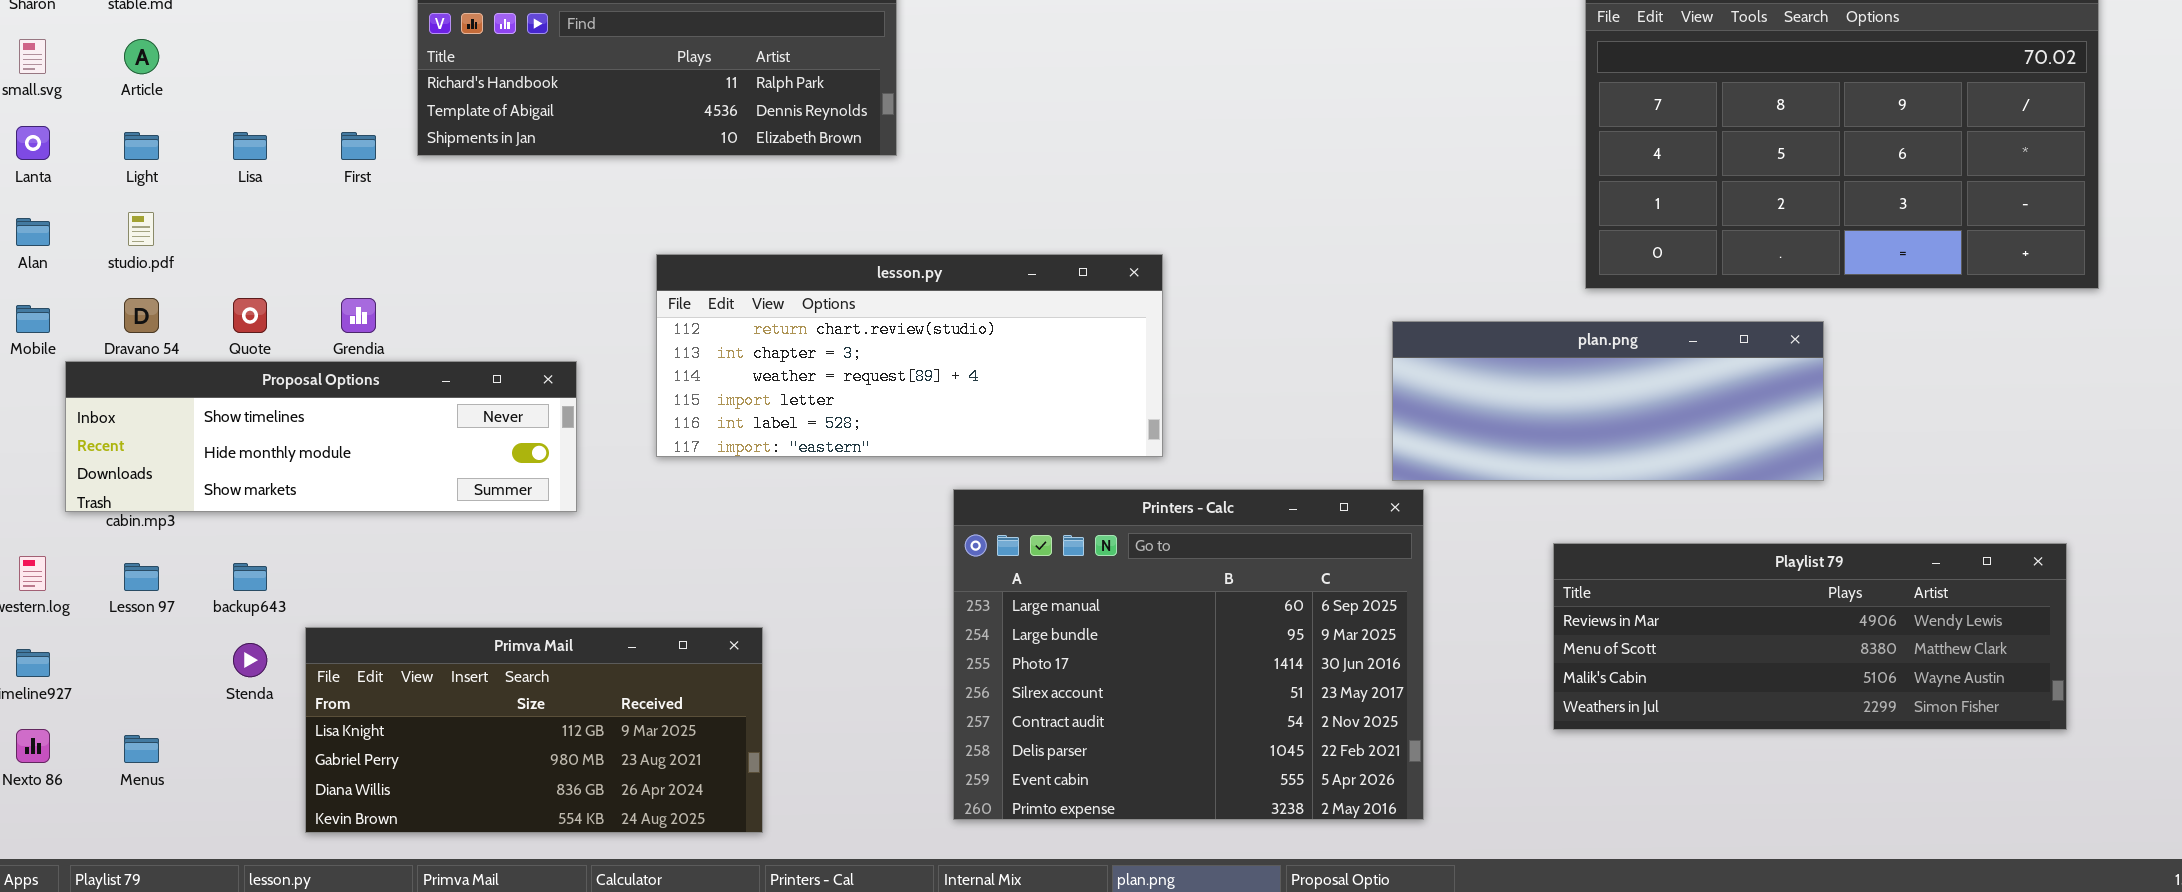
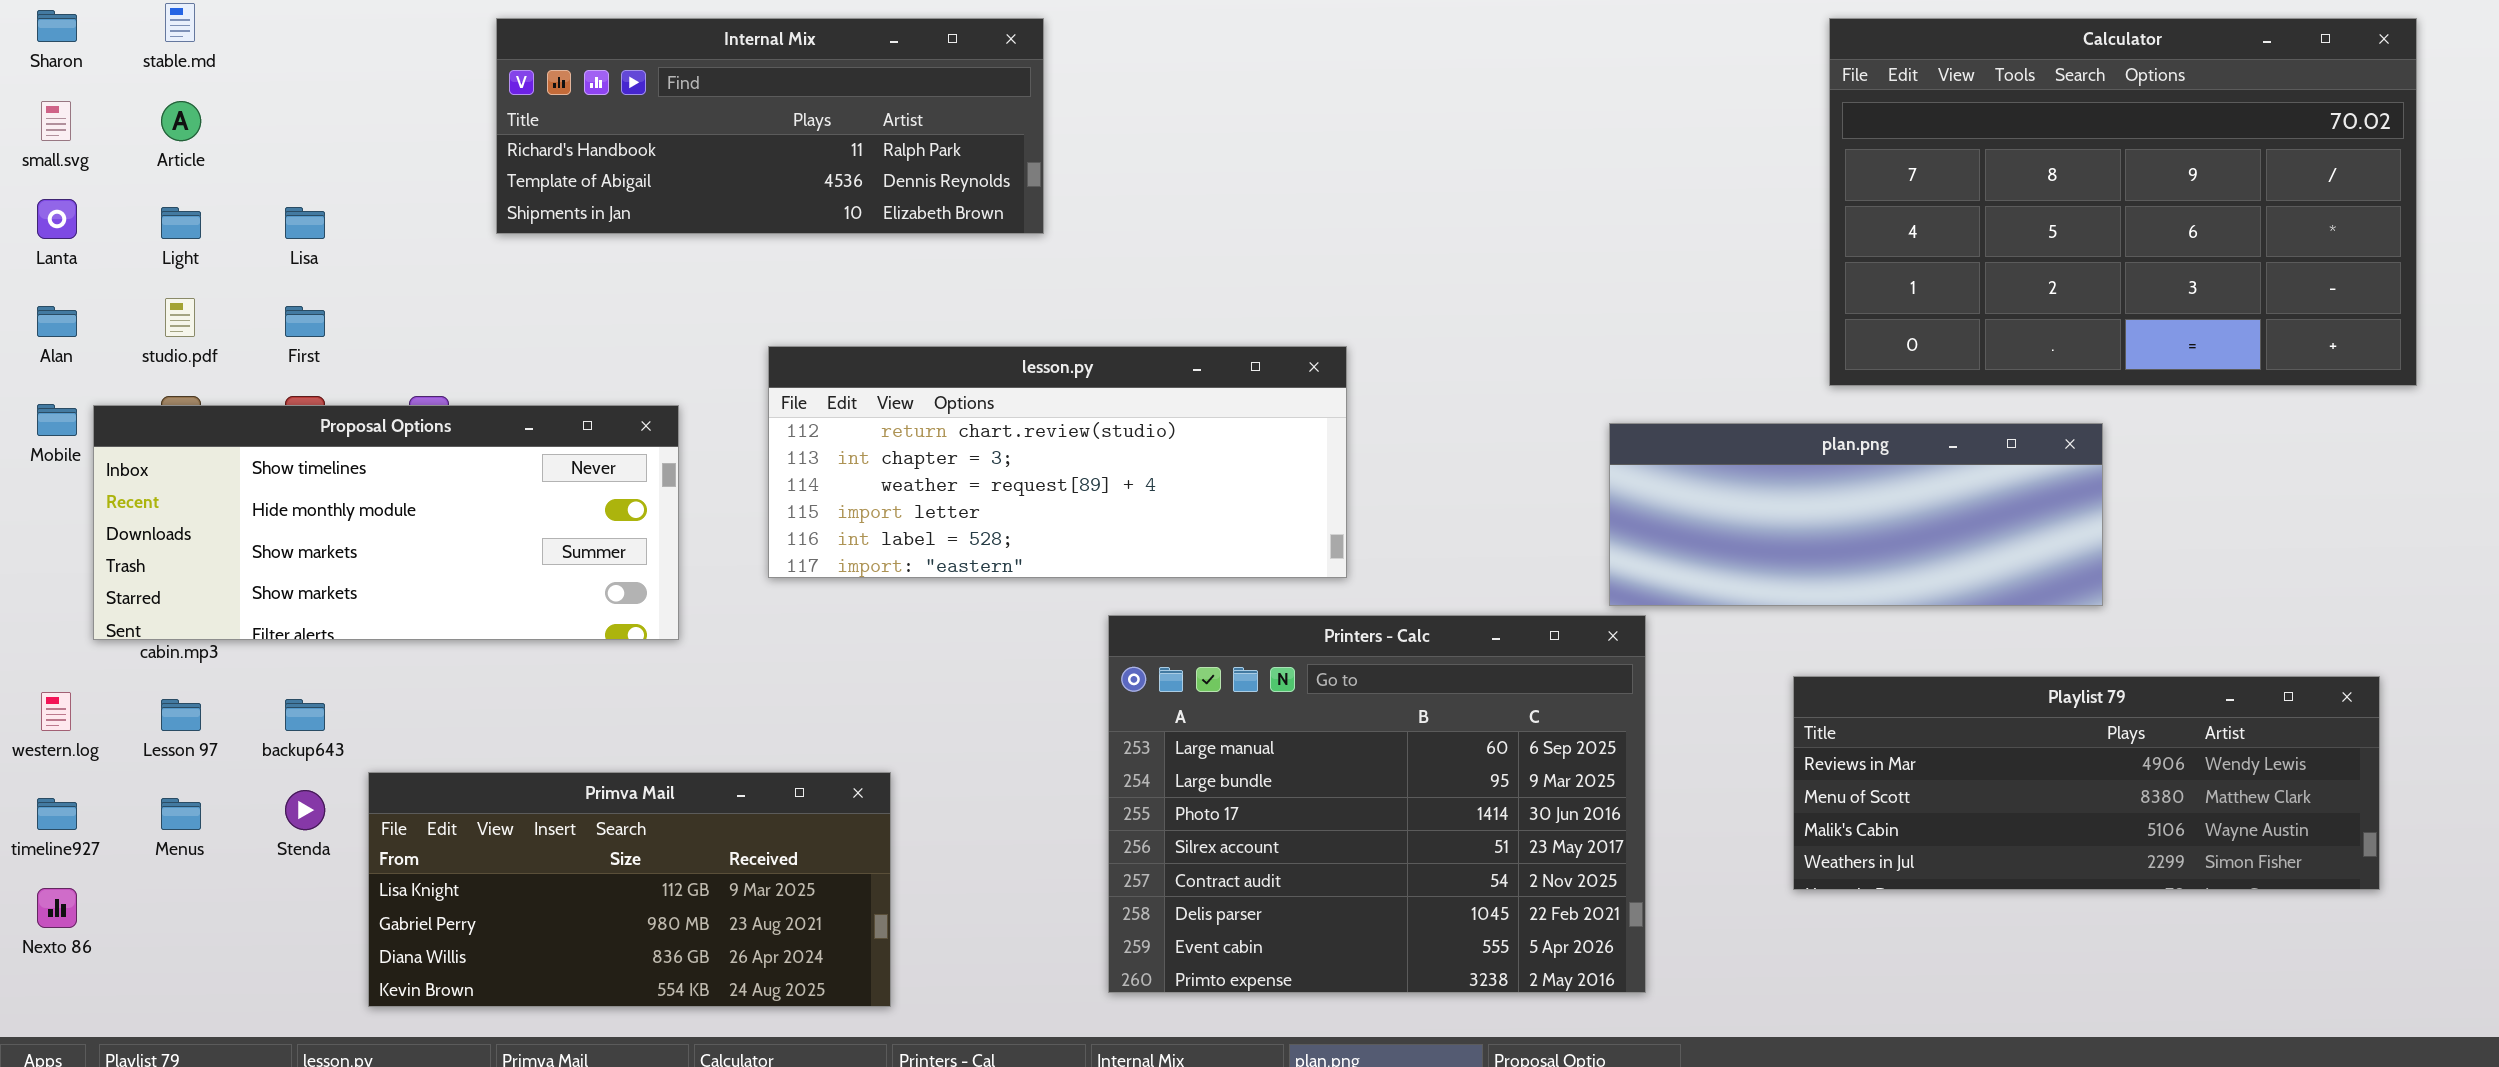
First: [341,132,376,160] -> [285,306,325,337], moved
Proposal Options: [65,361,577,512] -> [93,405,679,640], resized
Menus: [124,735,159,763] -> [161,798,201,830], moved

